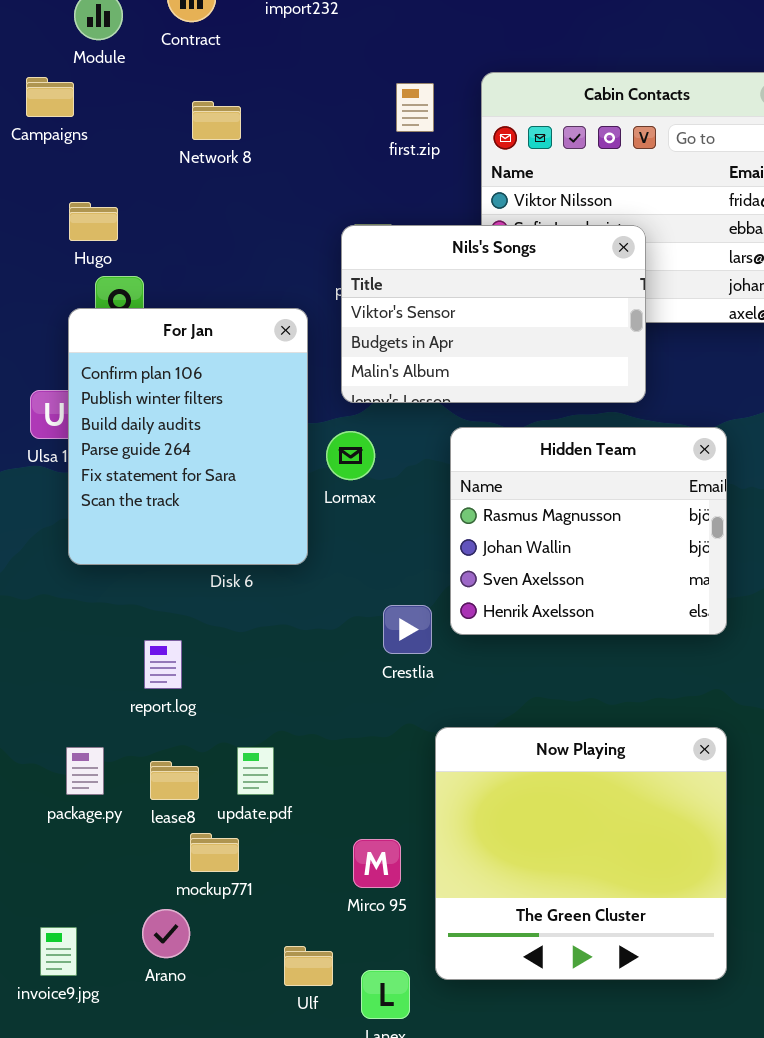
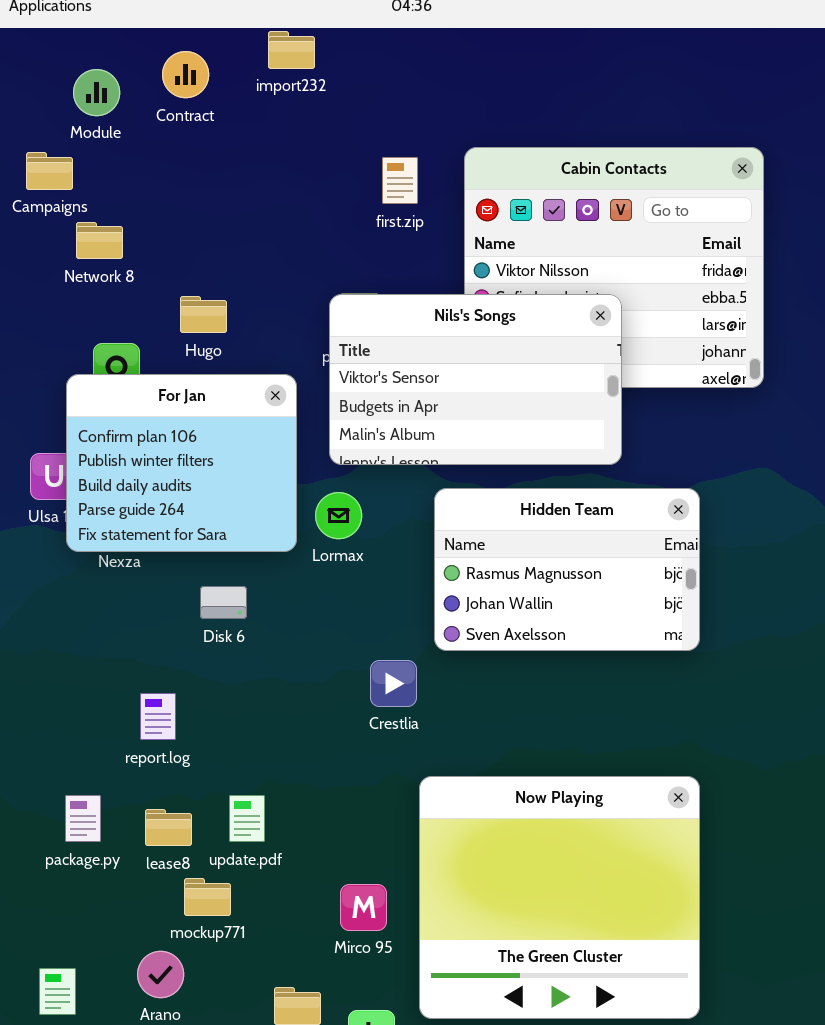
Network 8: [192,101,241,140] -> [76,222,123,259], moved
Hugo: [69,202,118,241] -> [180,296,227,333], moved
For Jan: [68,308,308,565] -> [66,374,297,552], resized
Hidden Team: [450,427,727,635] -> [434,488,700,651], resized

